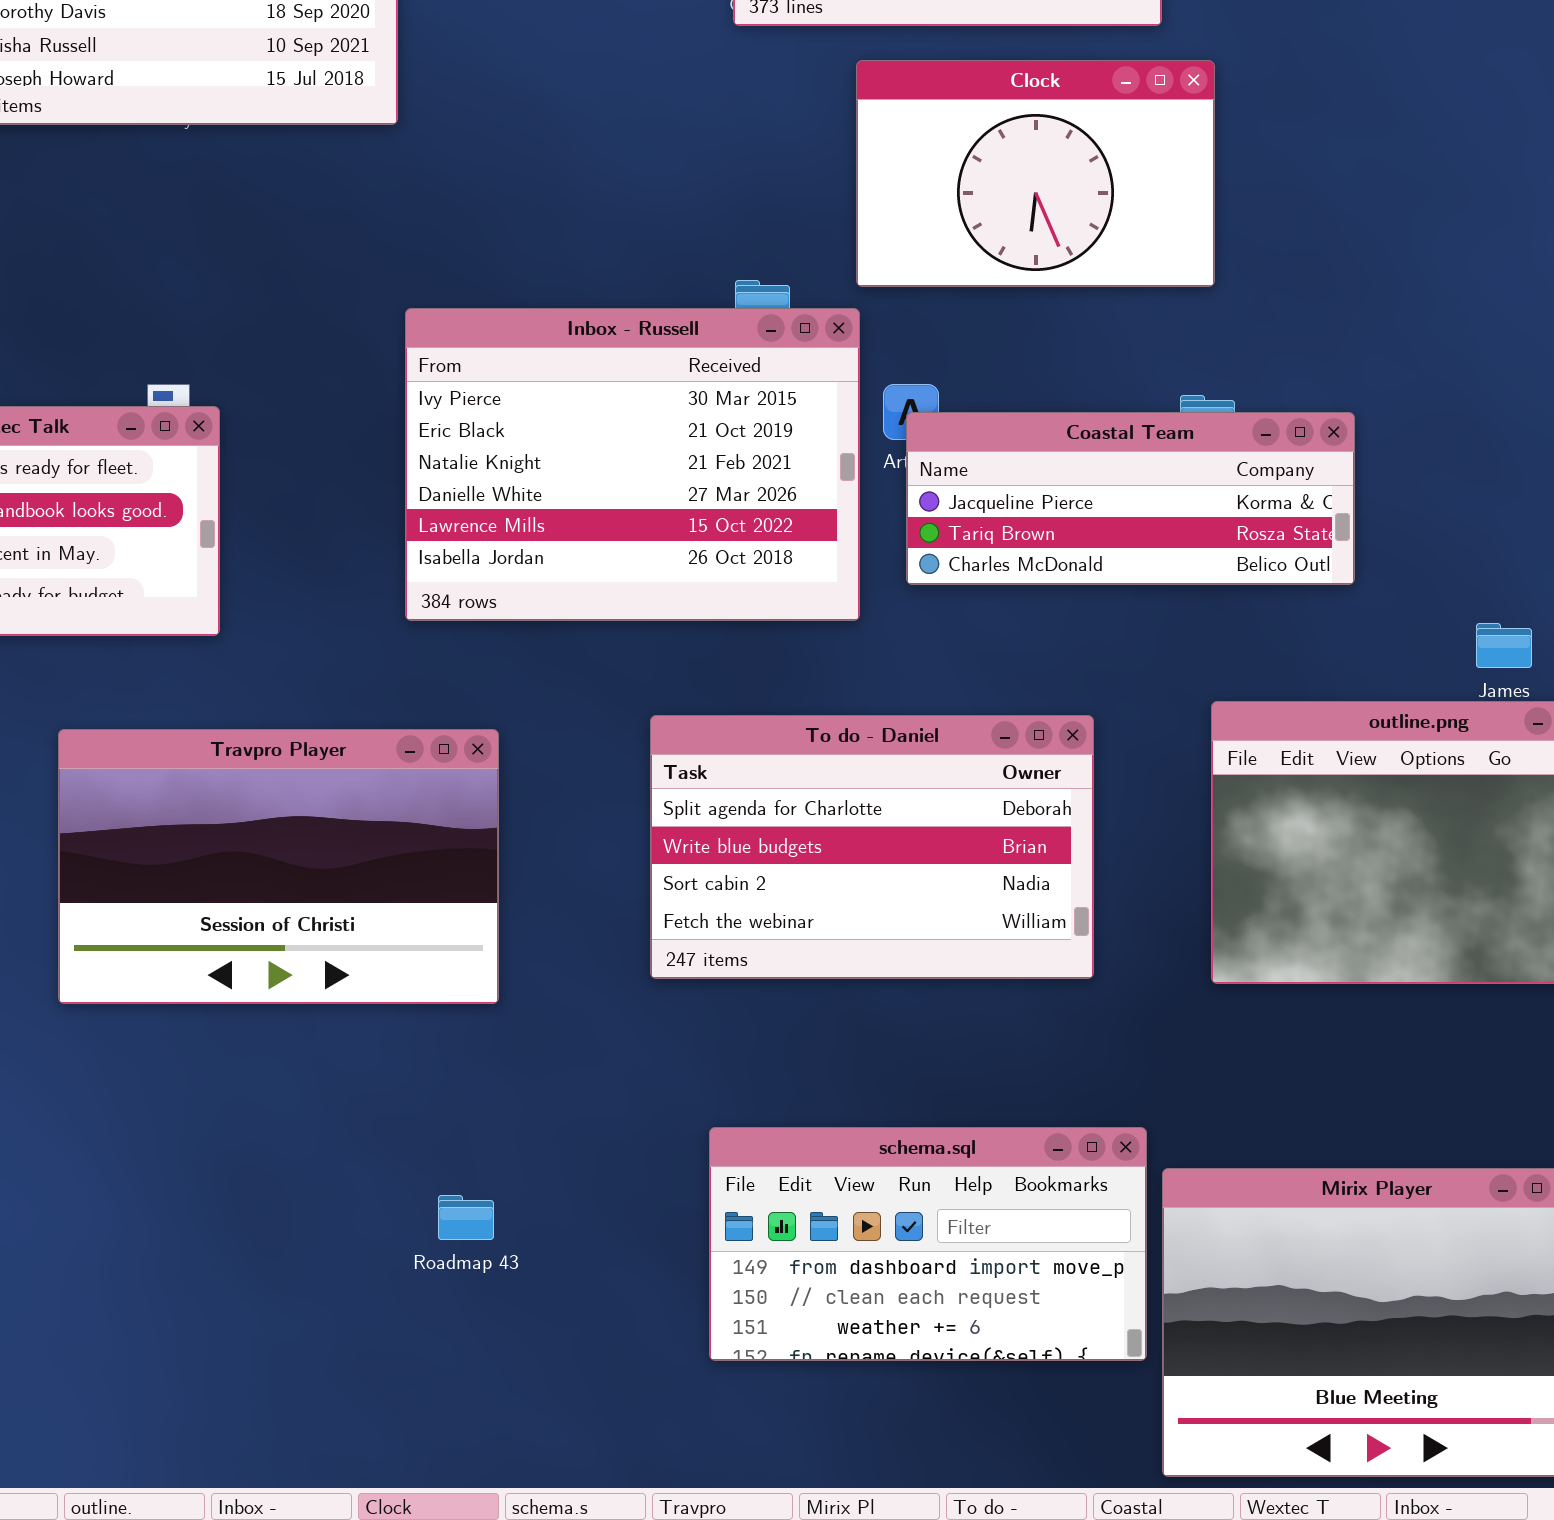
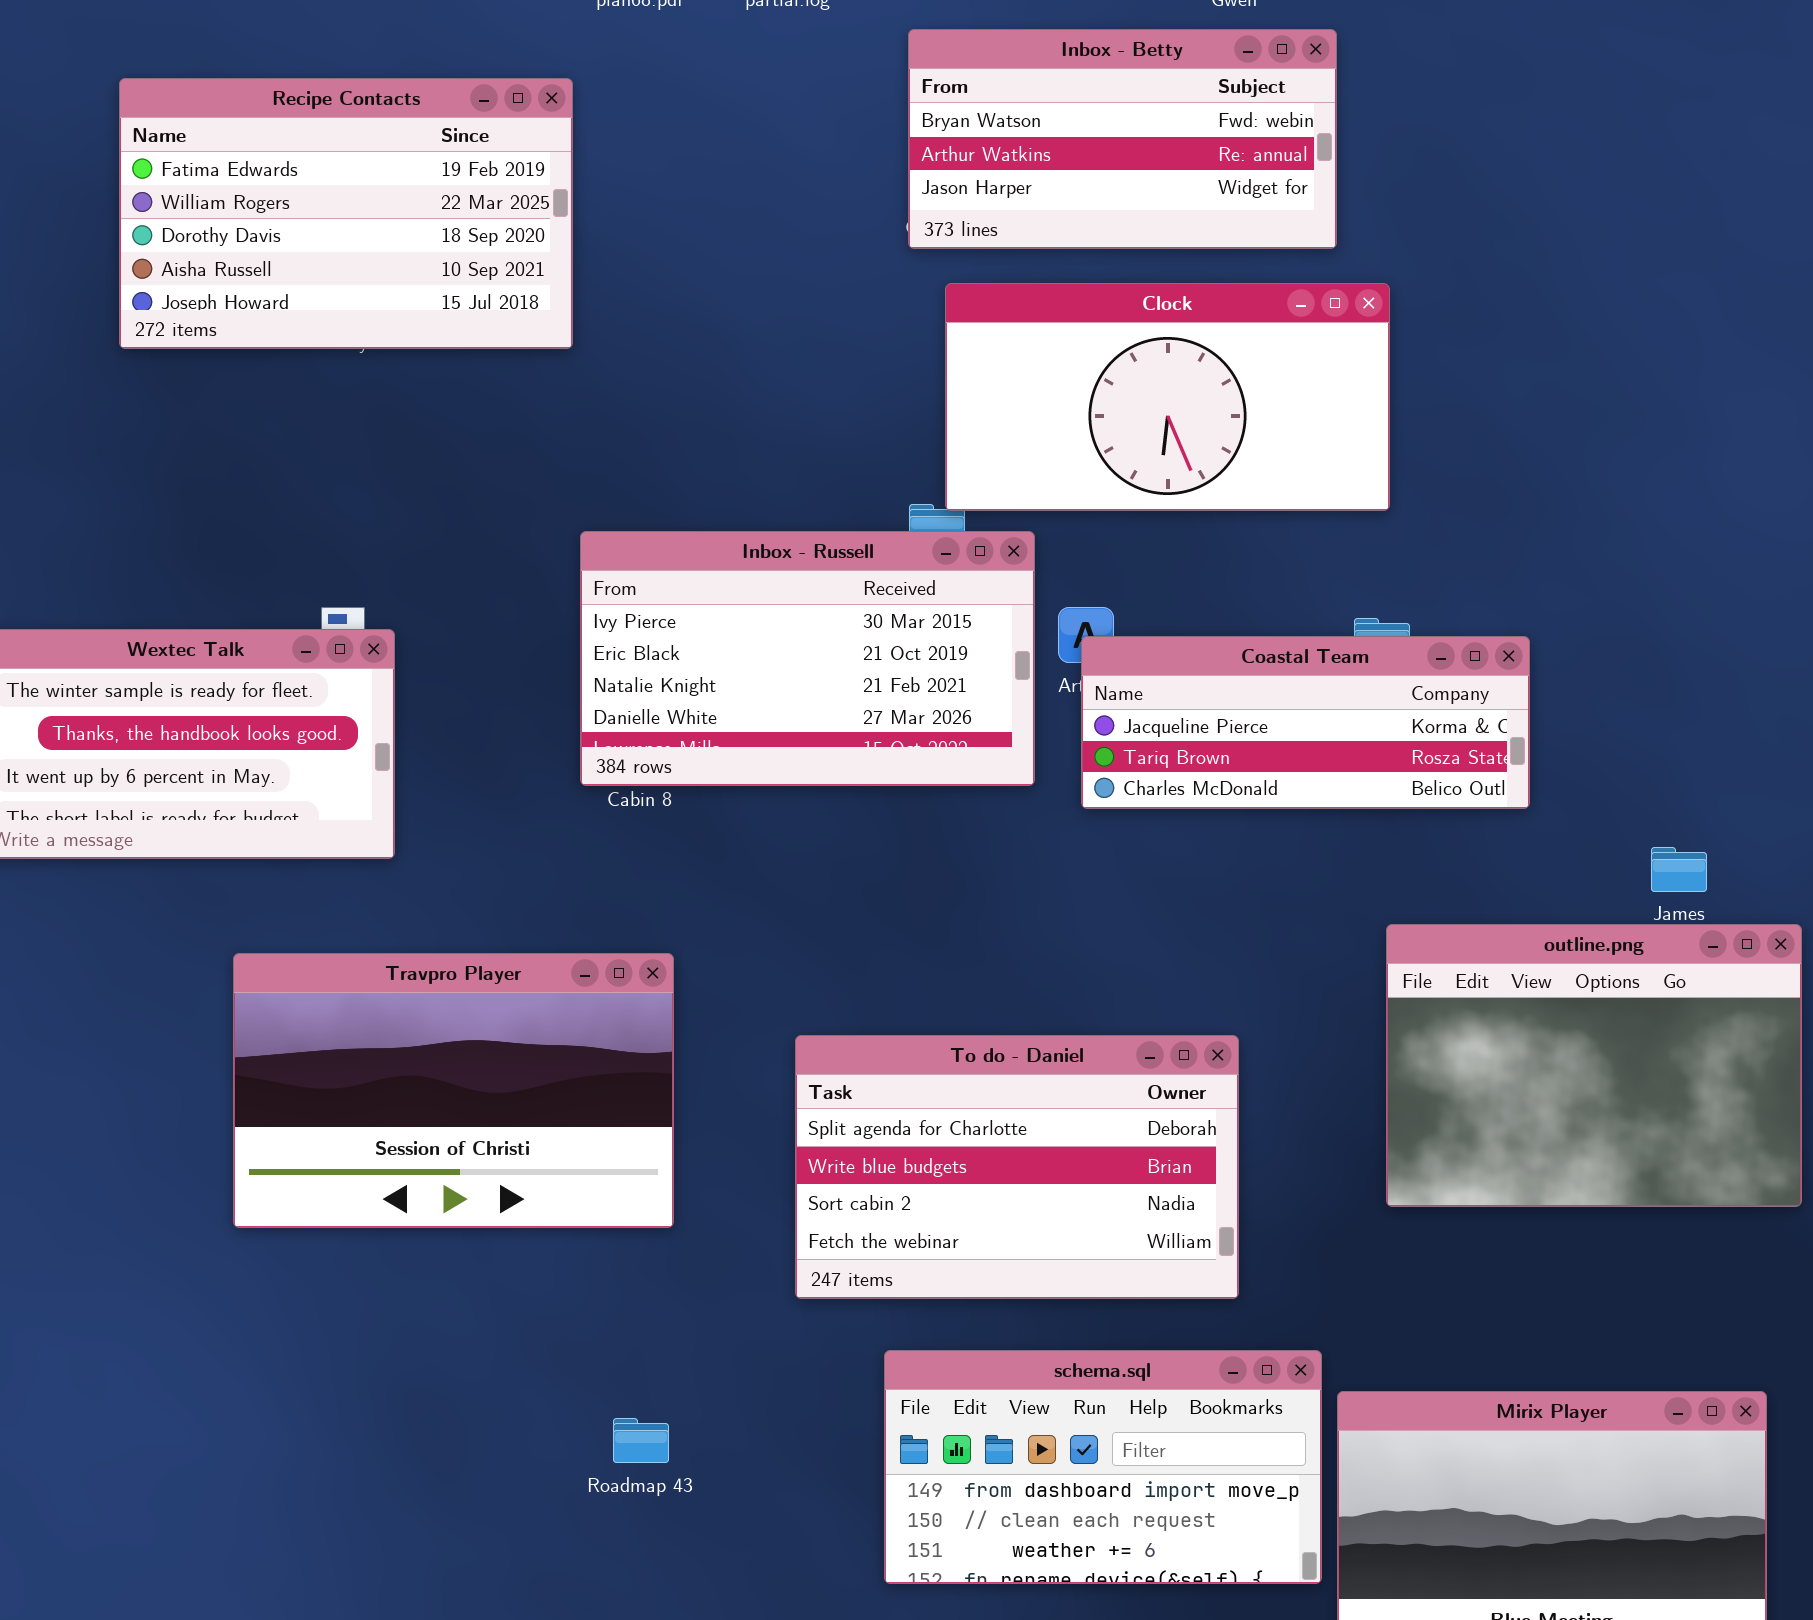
Clock: [856,60,1215,287] -> [945,283,1390,511], resized
Inbox - Russell: [405,308,860,621] -> [580,531,1035,786], resized
To do - Daniel: [650,715,1094,979] -> [795,1035,1239,1299], moved

